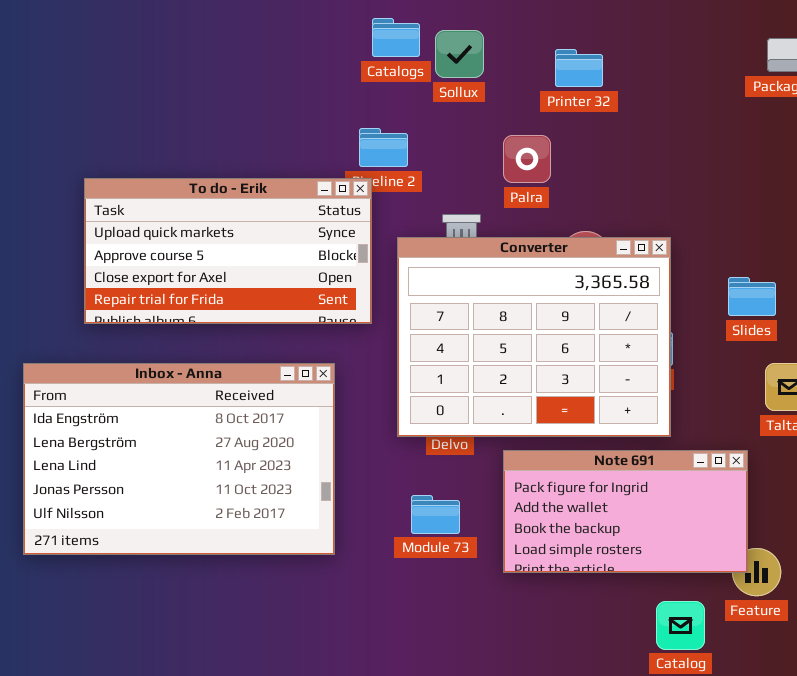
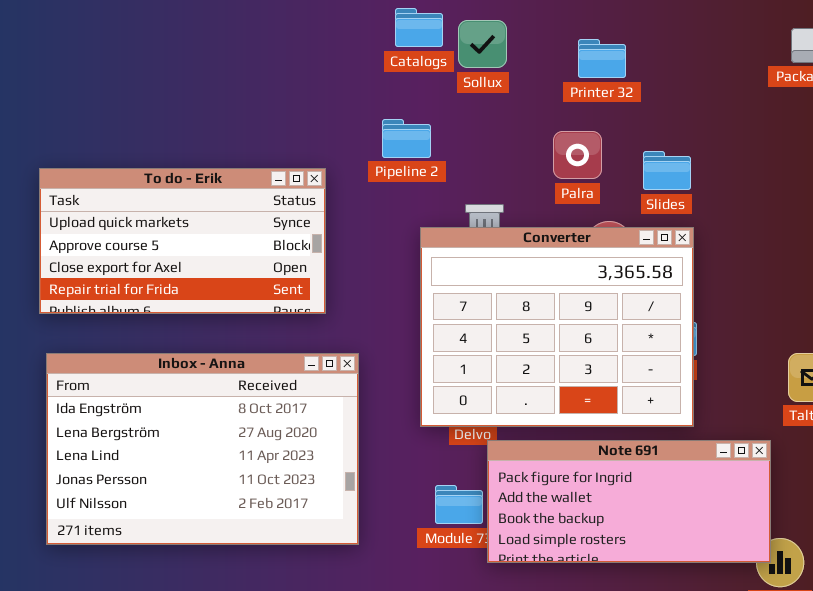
Palra: [503,135,551,183] -> [553,131,602,179], moved
To do - Erik: [84,178,372,324] -> [39,168,326,314], moved
Slides: [728,277,776,316] -> [643,151,691,190], moved
Note 691: [503,450,748,573] -> [487,440,771,563], resized

